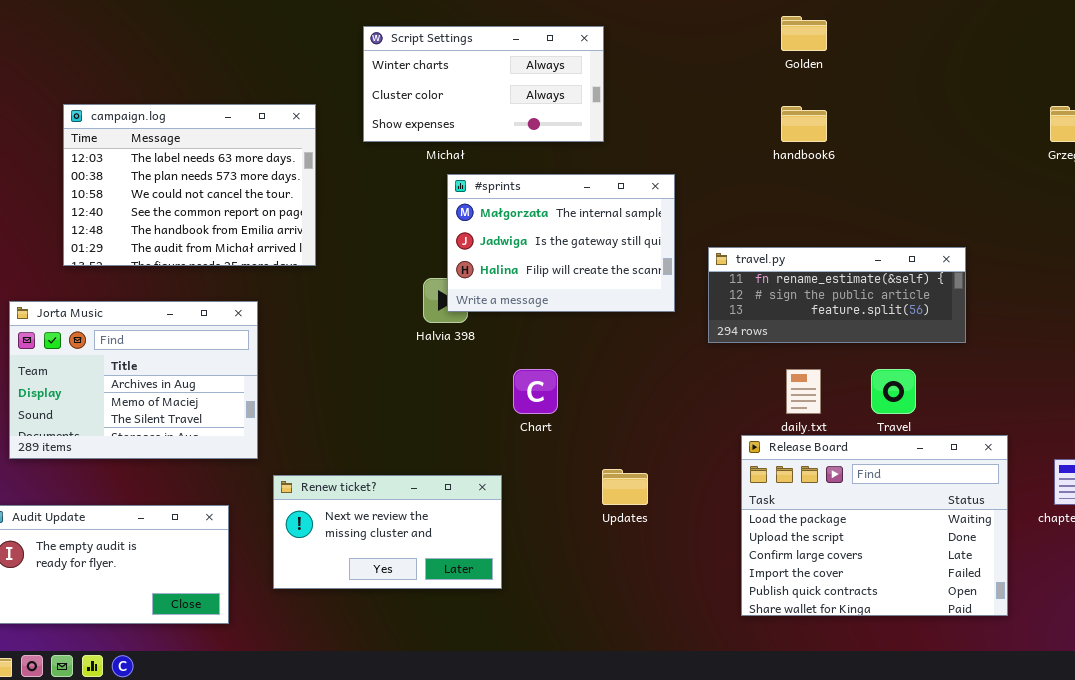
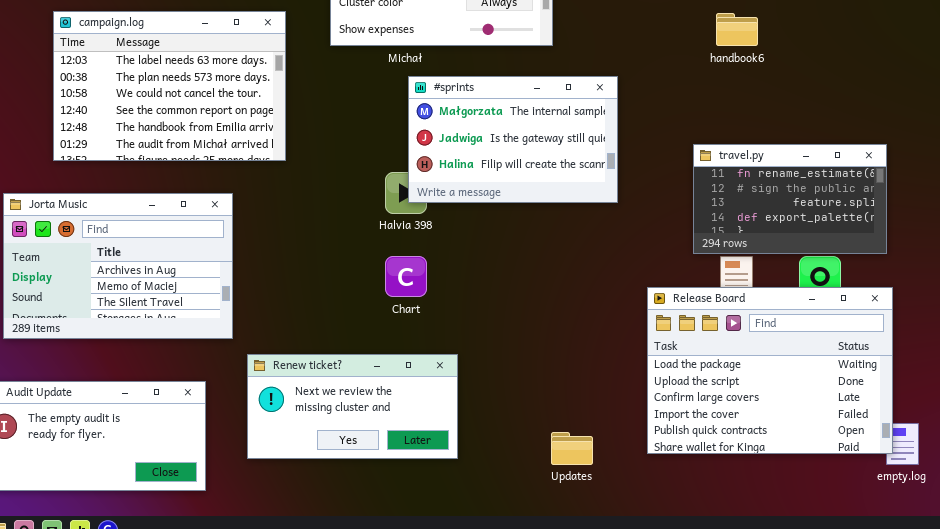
travel.py: [708,247,966,343] -> [693,144,887,254], resized
Chart: [513,369,558,414] -> [385,256,427,297], moved
Release Board: [741,435,1008,616] -> [647,287,893,454], moved
Updates: [602,469,648,505] -> [551,432,593,465], moved

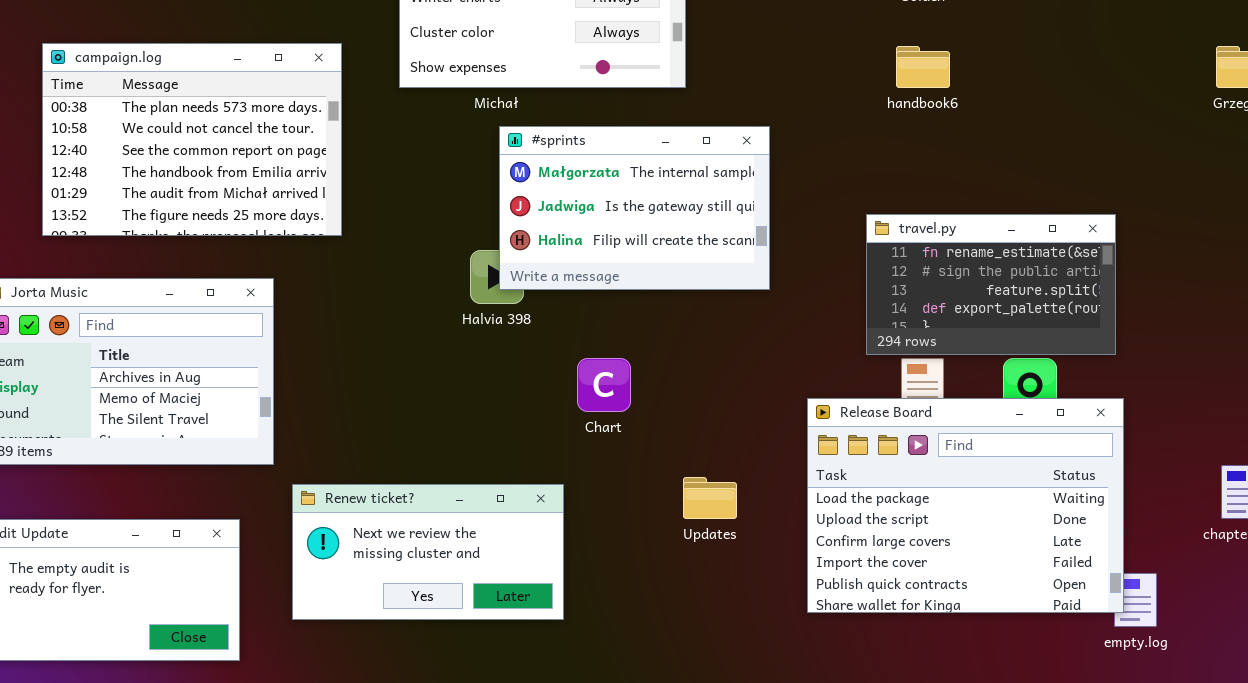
campaign.log: [53,11,286,161] -> [42,43,342,236], scrolled down 1 row
Chart: [385,256,427,297] -> [577,358,631,412], moved
Updates: [551,432,593,465] -> [683,477,737,519], moved

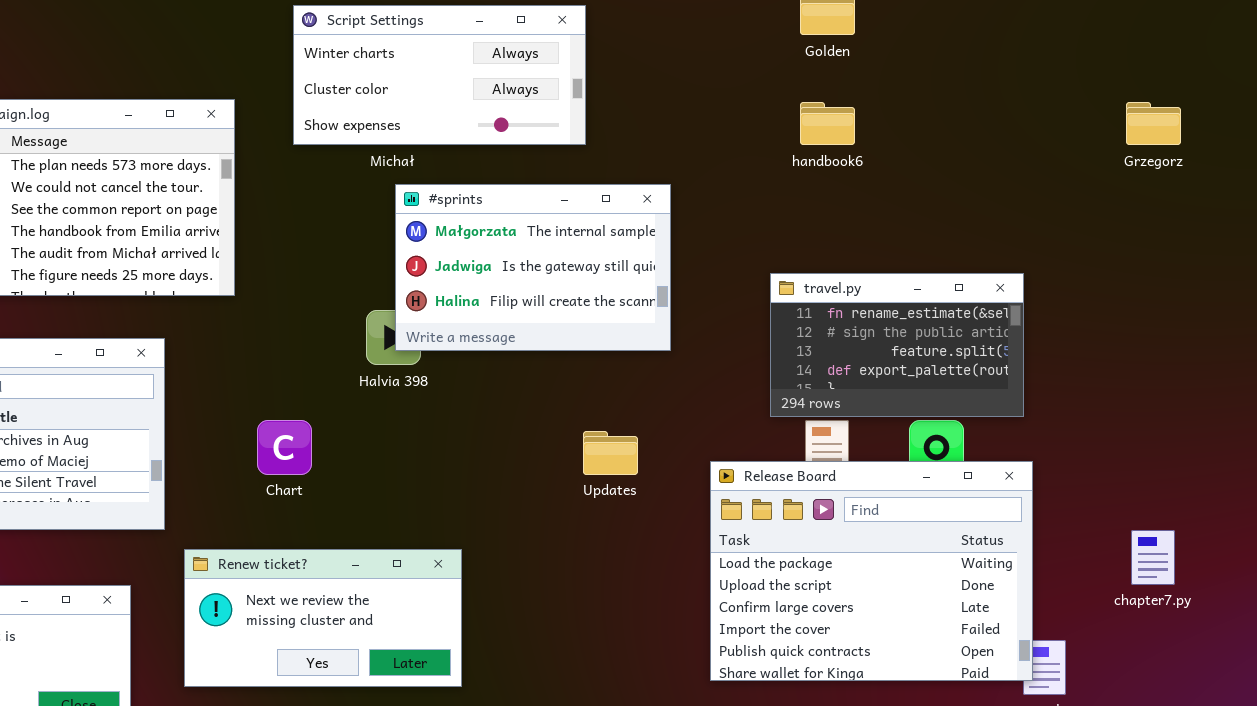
Chart: [577,358,631,412] -> [257,420,312,475], moved
Updates: [683,477,737,519] -> [583,431,638,475], moved

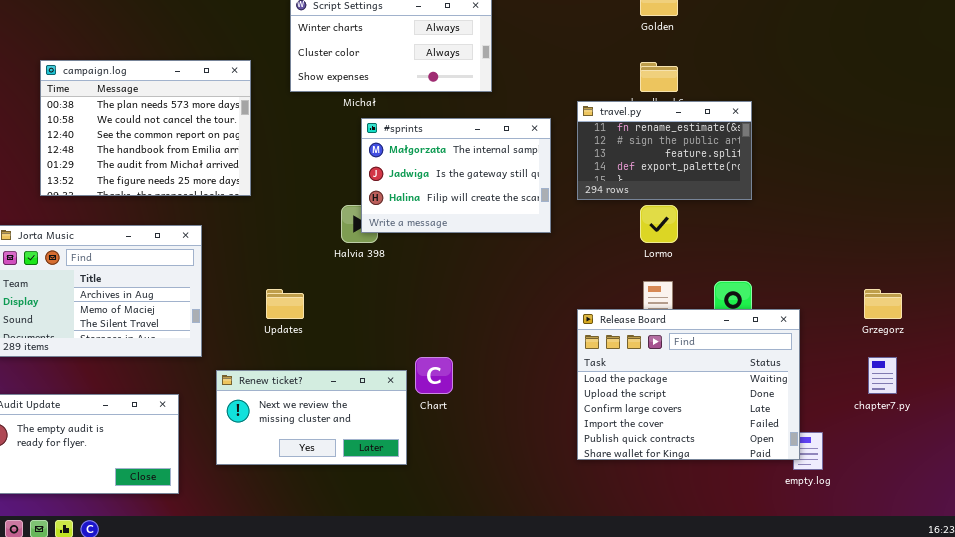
Grzegorz: [1126,102,1181,145] -> [864,289,902,319], moved
travel.py: [770,273,1024,417] -> [577,101,752,200], moved
Chart: [257,420,312,475] -> [415,357,453,394], moved
Updates: [583,431,638,475] -> [266,289,304,319], moved

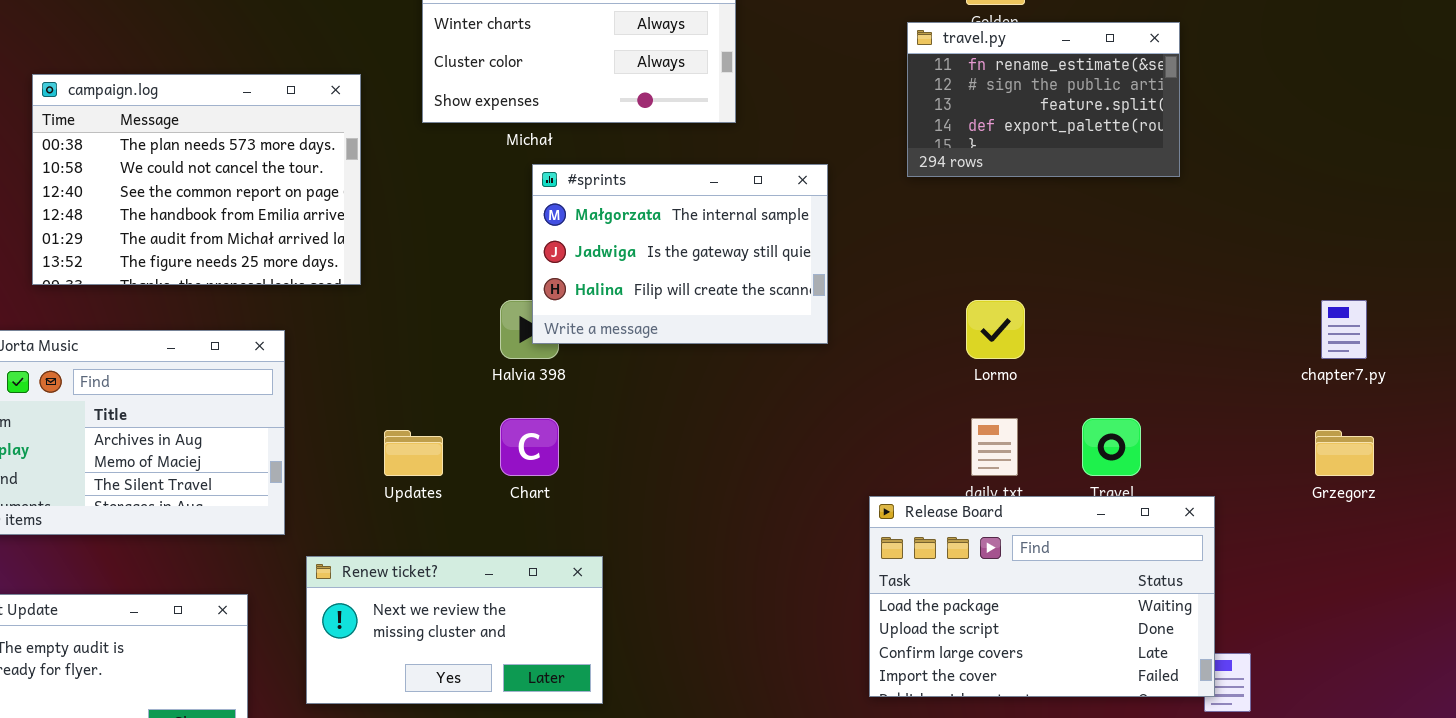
travel.py: [577,101,752,200] -> [907,22,1180,177], moved
Release Board: [577,309,800,460] -> [869,496,1215,697], resized
Chart: [415,357,453,394] -> [500,418,559,476], moved
chapter7.py: [868,357,897,394] -> [1321,300,1367,359], moved

